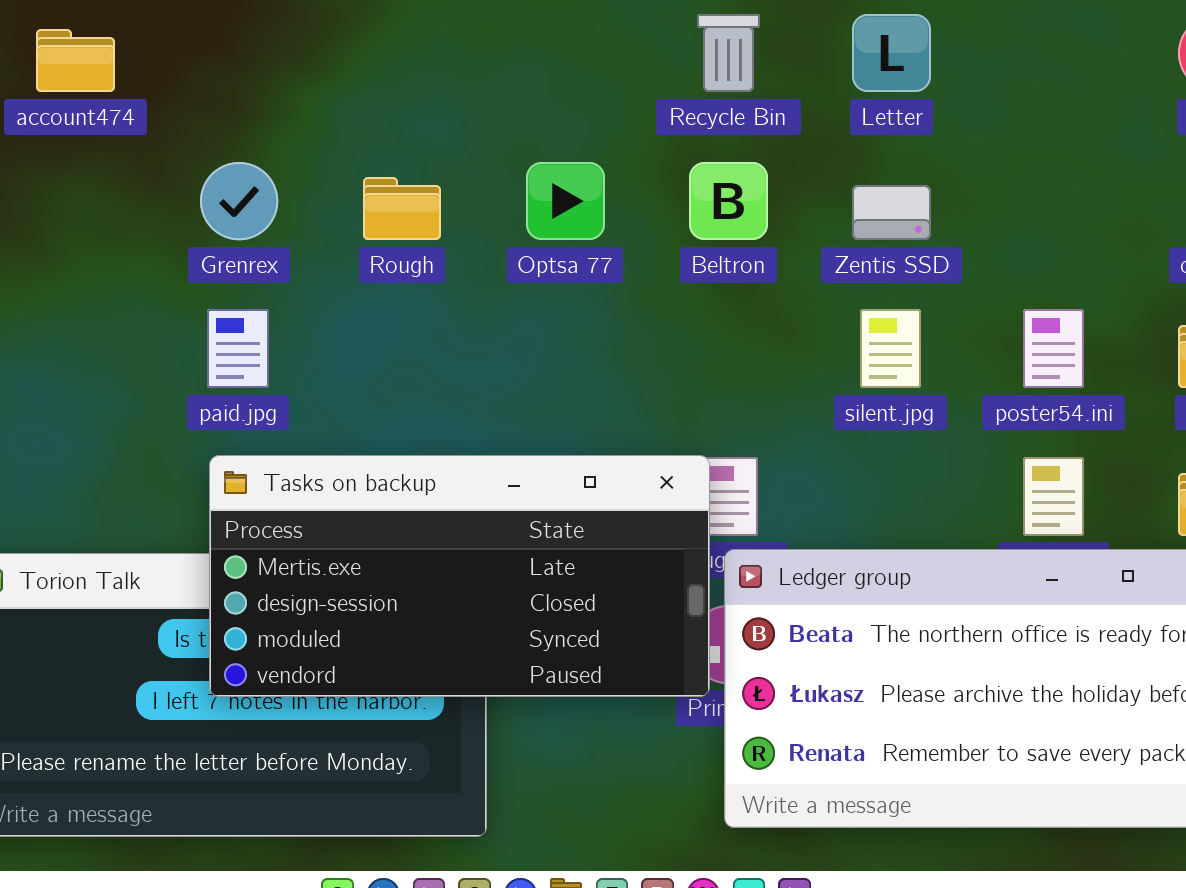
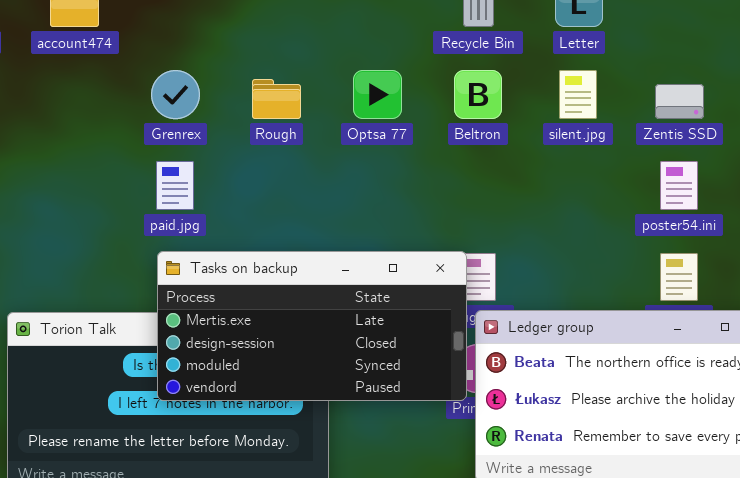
Zentis SSD: [852,185,931,240] -> [655,84,704,119], moved
silent.jpg: [860,309,921,388] -> [559,70,597,119], moved

